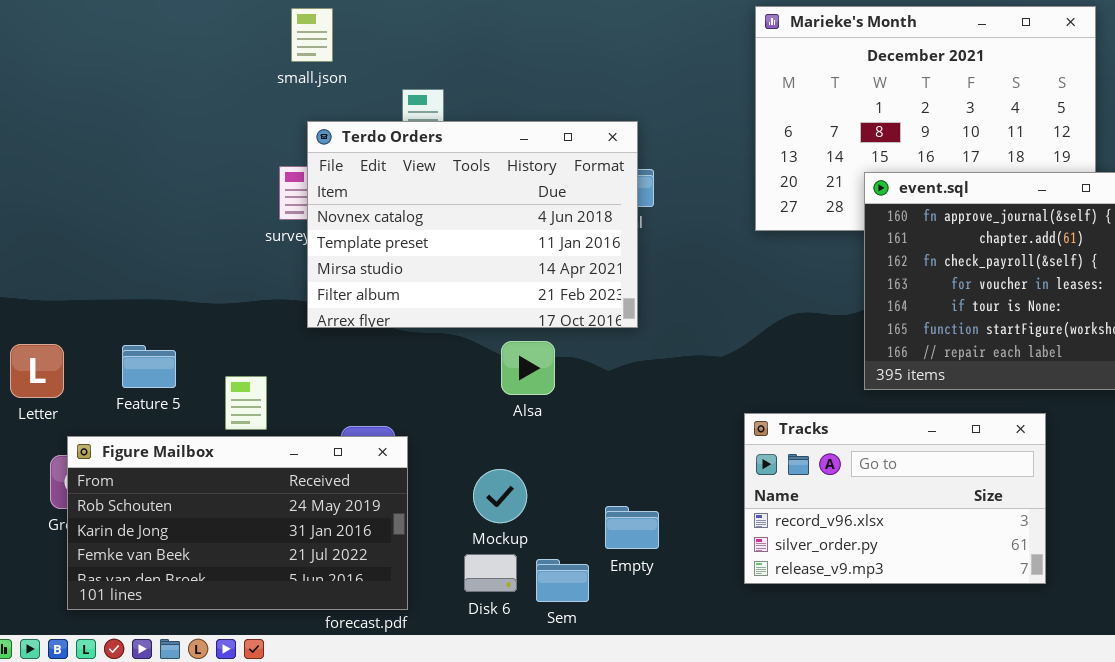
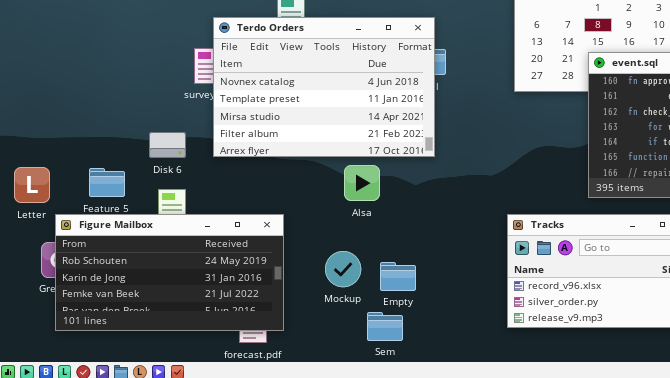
Figure Mailbox: [67,436,408,610] -> [55,214,284,331], moved
Empty: [605,506,659,549] -> [380,262,416,291], moved
Disk 6: [464,554,517,592] -> [149,132,186,158], moved

